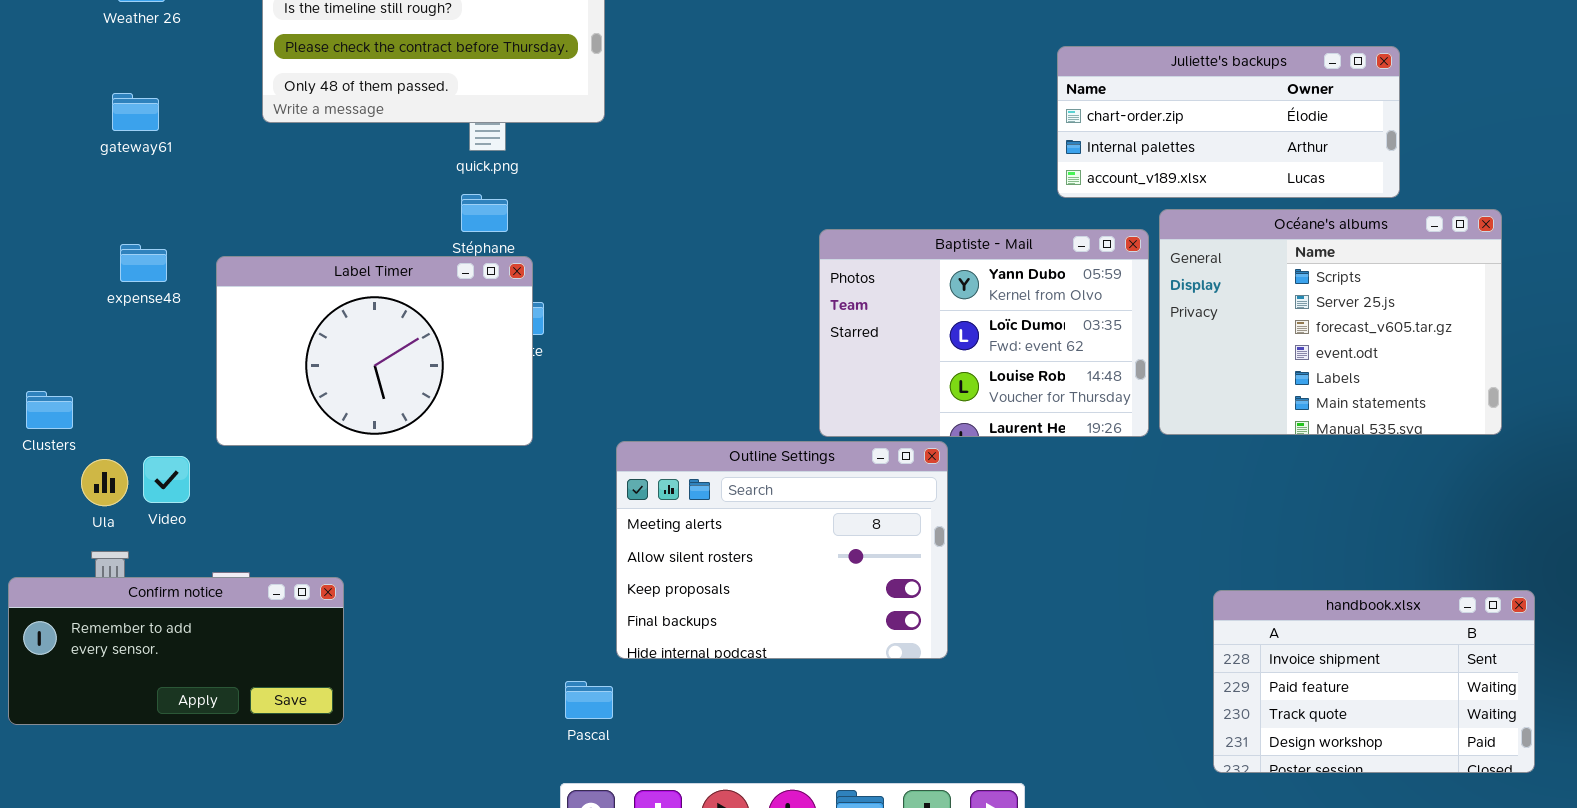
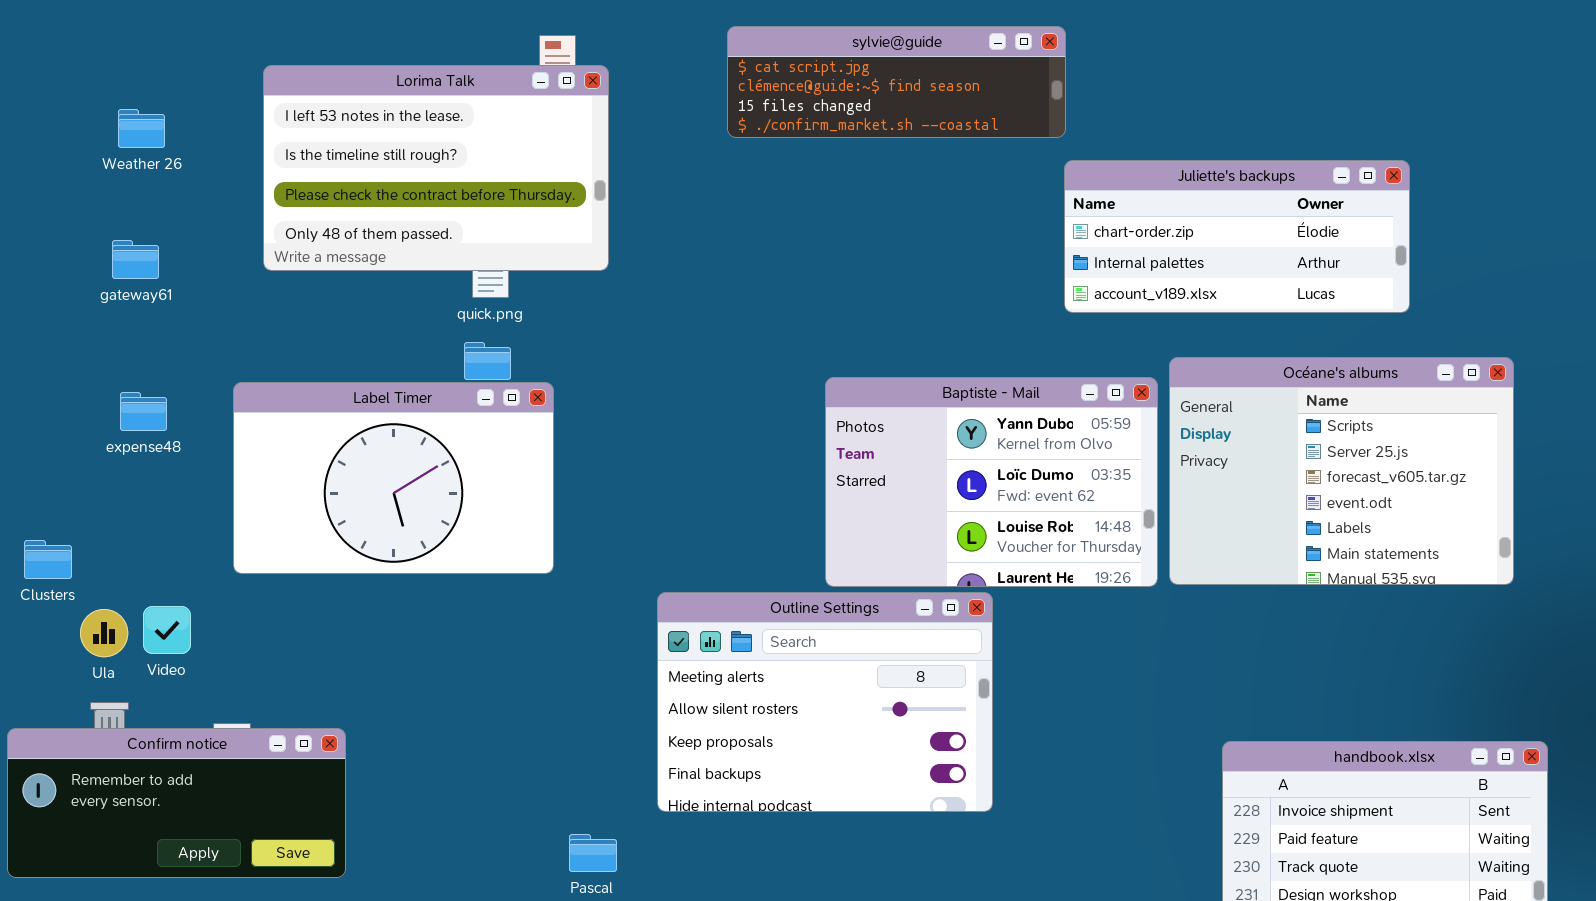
Juliette's backups: [1057,46,1400,198] -> [1064,160,1410,313], moved
Label Timer: [216,256,533,446] -> [233,382,554,574], moved
Outline Settings: [616,441,948,659] -> [657,592,993,812], moved

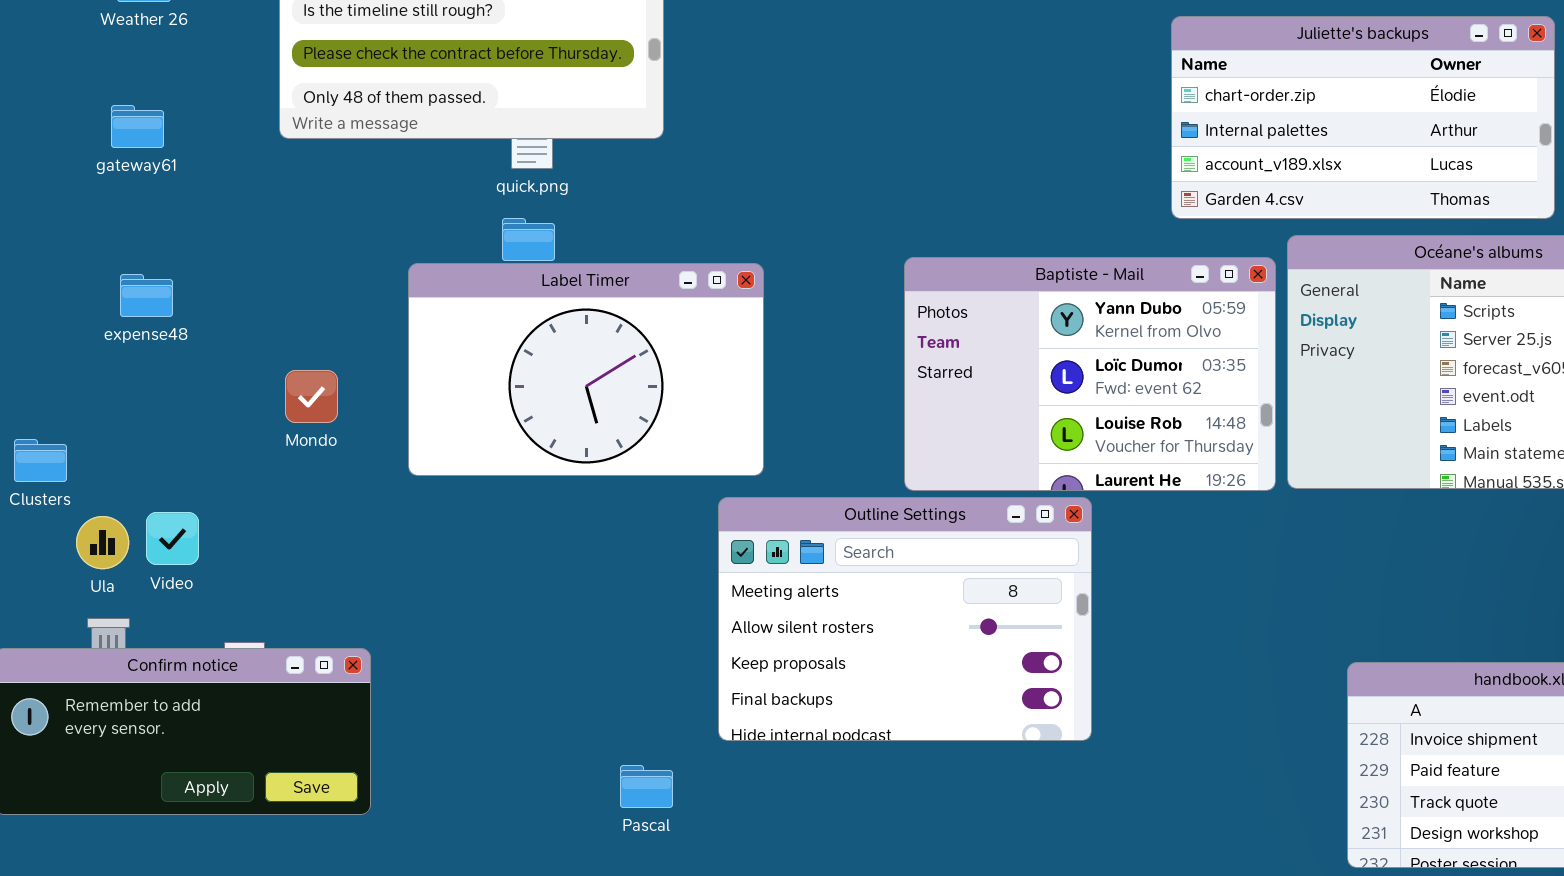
Juliette's backups: [1064,160,1410,313] -> [1171,16,1555,219], resized
Label Timer: [233,382,554,574] -> [408,263,764,476], moved

